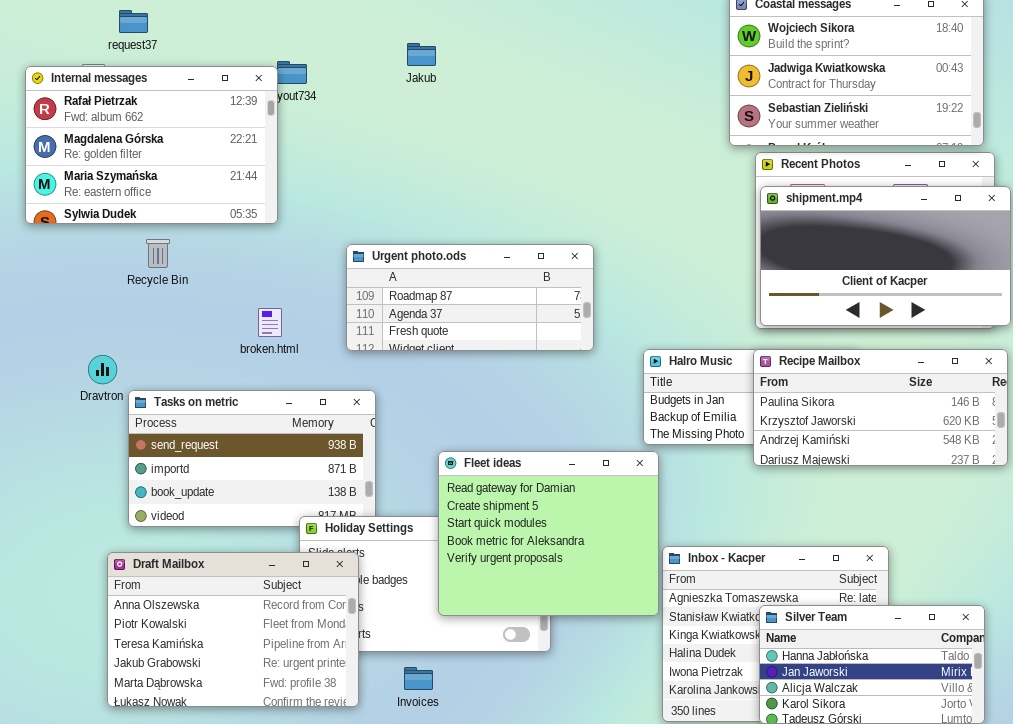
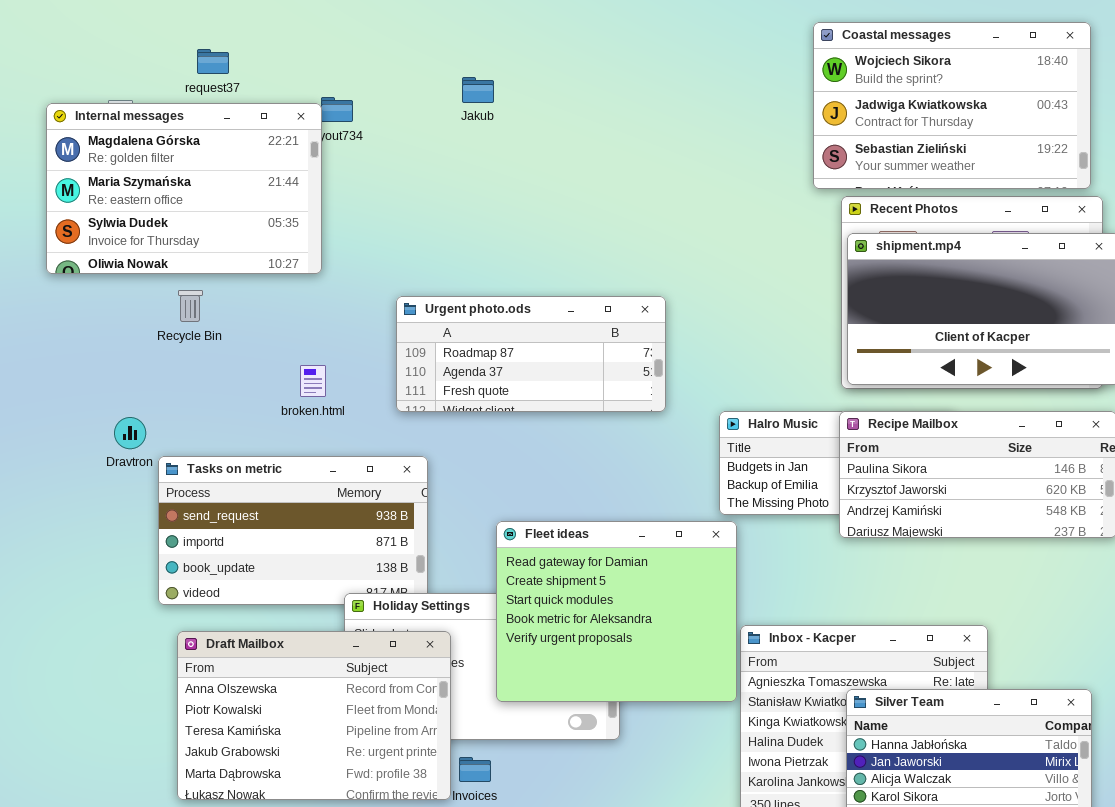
request37: [119,10,148,33] -> [197,49,229,74], moved
Internal messages: [25,66,278,224] -> [46,103,322,274], scrolled down 1 row
Draft Mailbox: [107,552,359,707] -> [177,631,451,800], moved

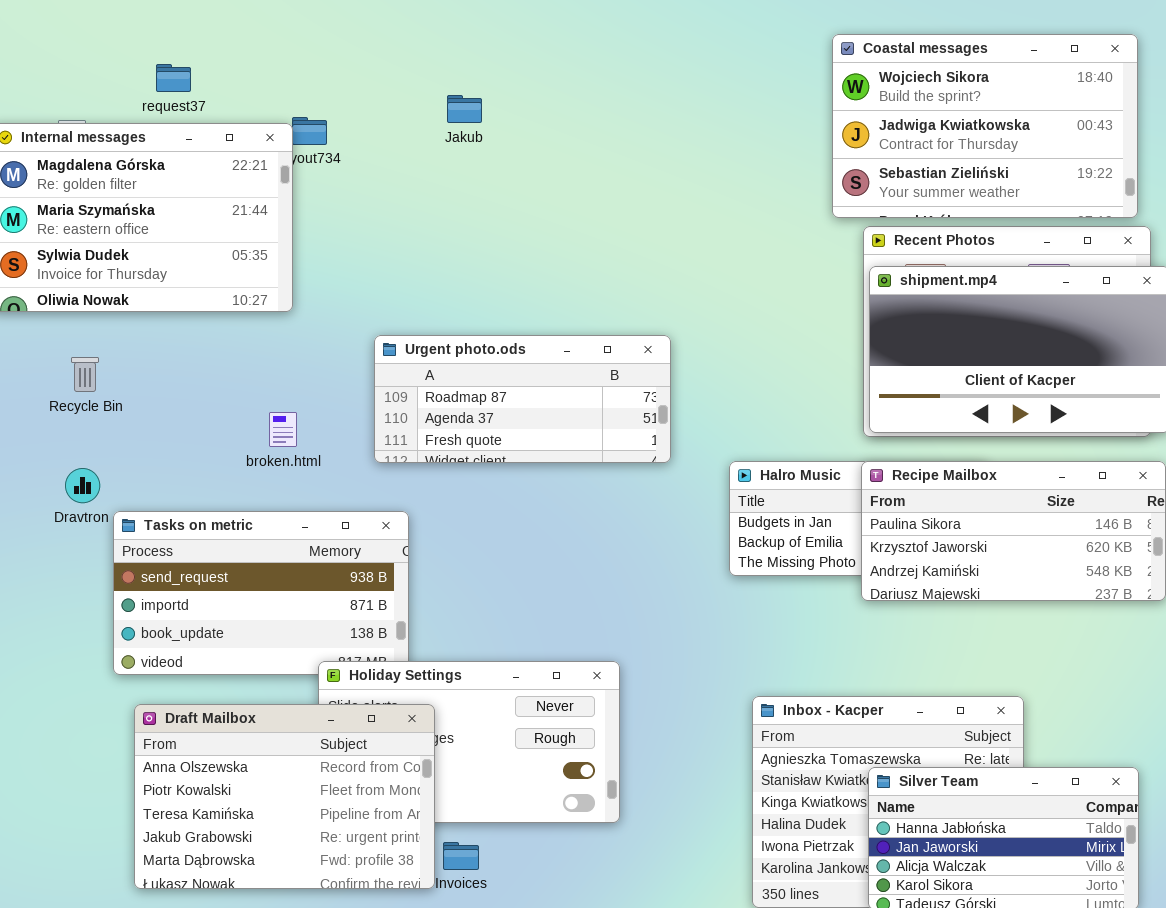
Recycle Bin: [178,290,203,322] -> [71,357,99,392], moved
Fleet ideas: [496,521,737,702] -> none, closed

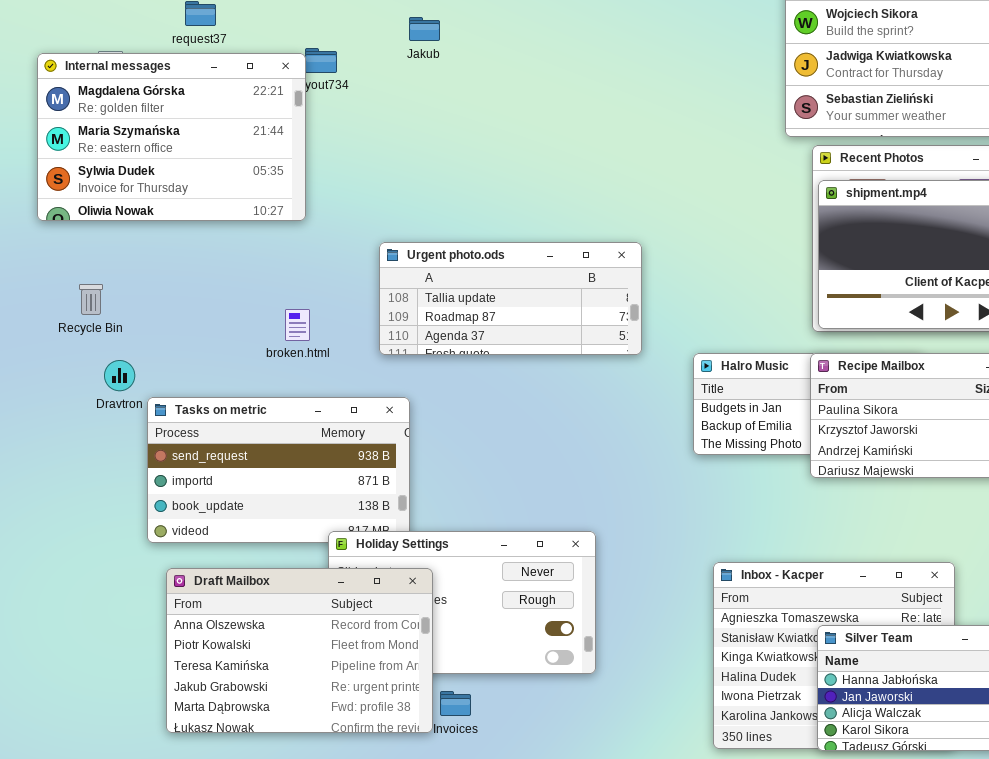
Jakub: [447,95,482,123] -> [409,17,440,41], moved
Urgent photo.ods: [374,335,671,463] -> [379,242,642,355], scrolled up 1 row
Recycle Bin: [71,357,99,392] -> [79,284,103,315], moved

